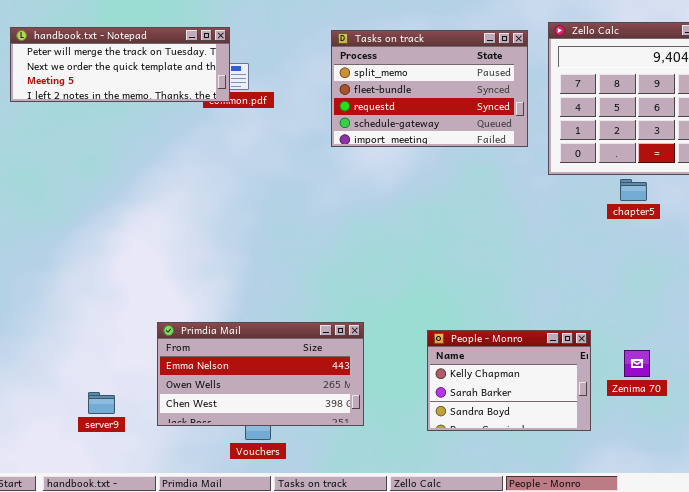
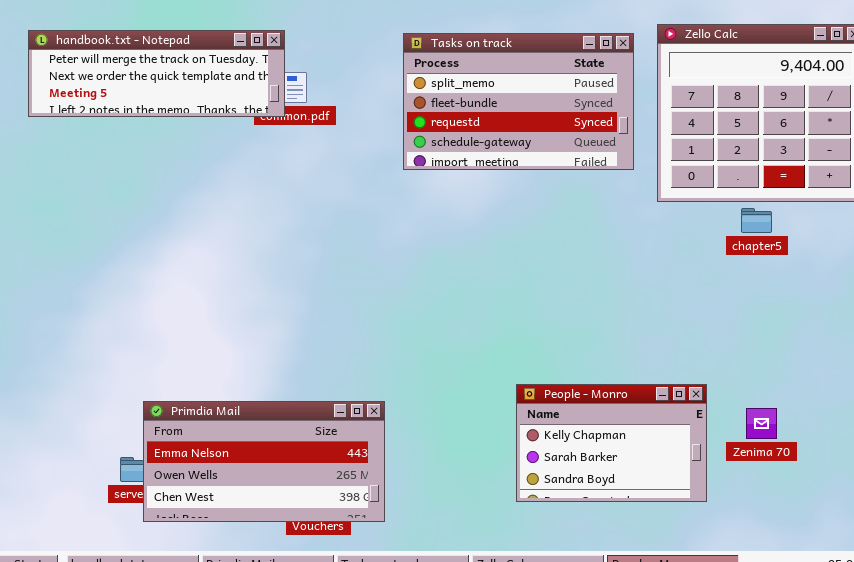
Primdia Mail: [157,322,364,426] -> [143,401,385,522], moved

